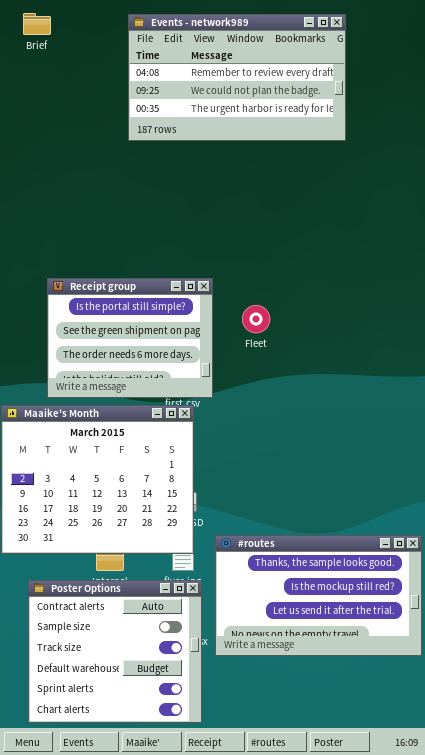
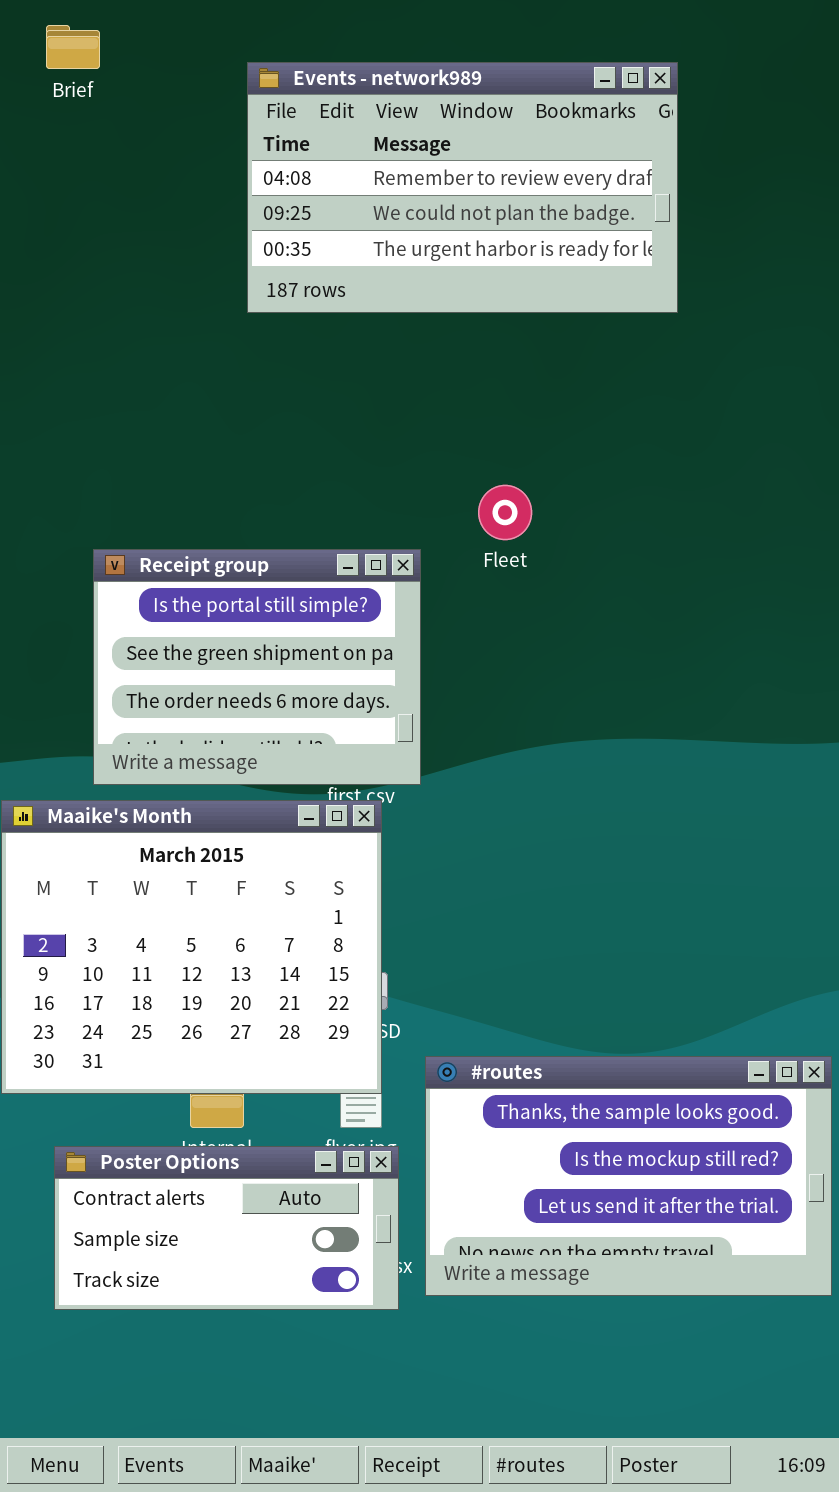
Events - network989: [128,14,346,141] -> [247,62,678,313], moved
Fleet: [242,305,270,333] -> [478,485,532,540], moved
Poster Options: [28,580,202,723] -> [54,1146,399,1310], resized

